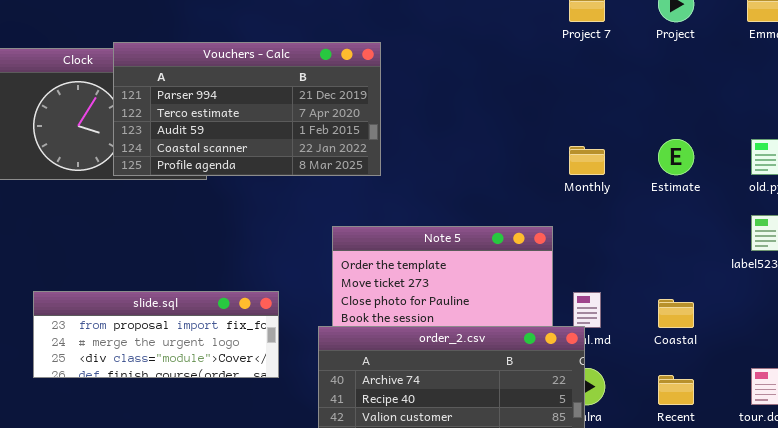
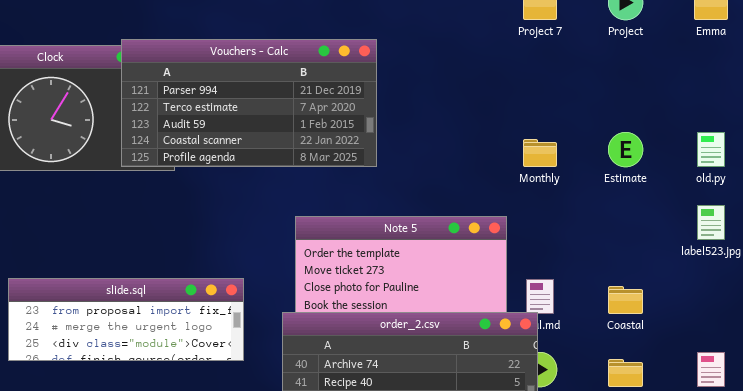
Vouchers - Calc: [113,42,381,176] -> [121,39,377,167], moved

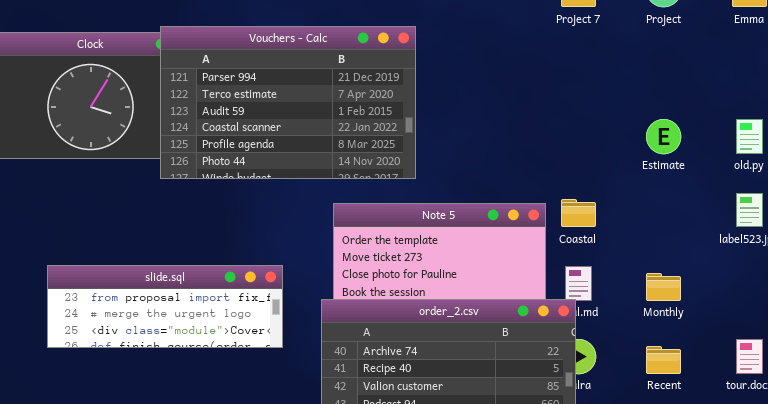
Vouchers - Calc: [121,39,377,167] -> [160,26,416,179], resized
Monthly: [523,139,557,167] -> [646,273,681,301], moved
Coastal: [608,286,643,314] -> [561,199,596,227], moved

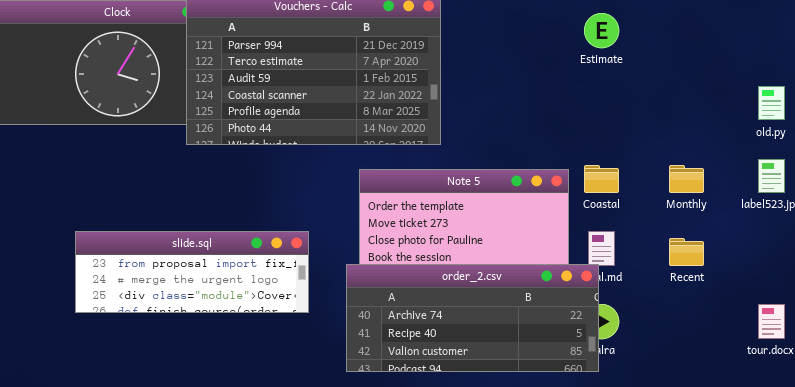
Estimate: [646,119,681,154] -> [584,13,619,48], moved
Monthly: [646,273,681,301] -> [669,165,704,193], moved
Recent: [646,346,681,374] -> [669,238,704,266], moved

